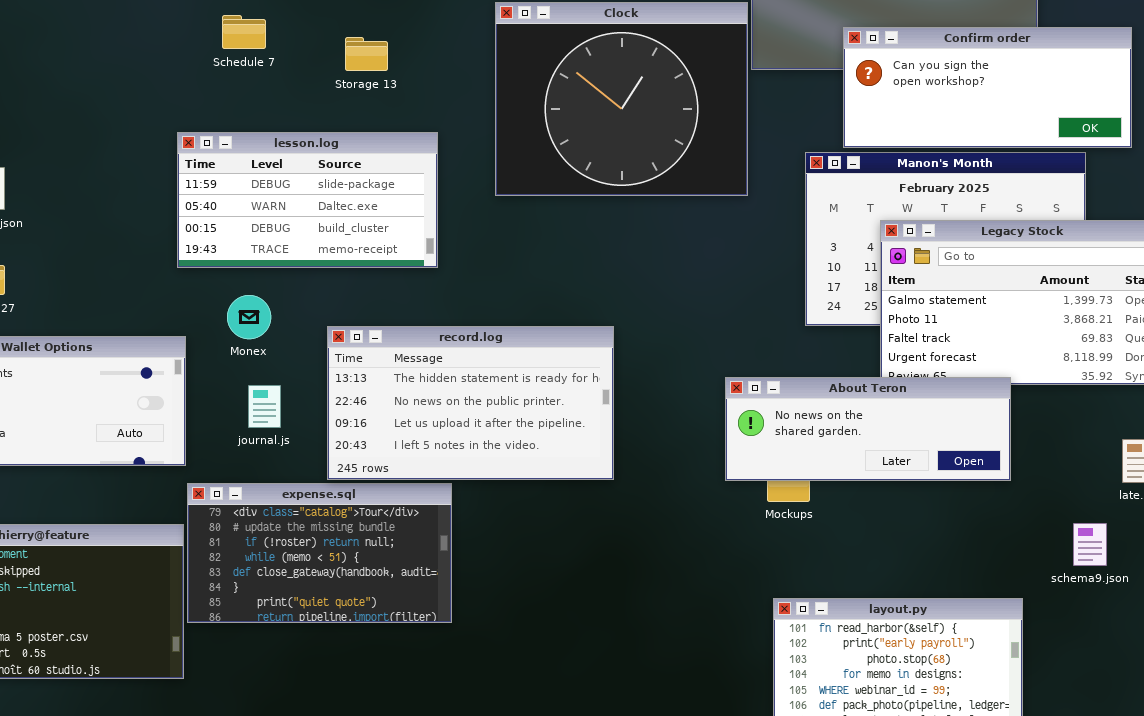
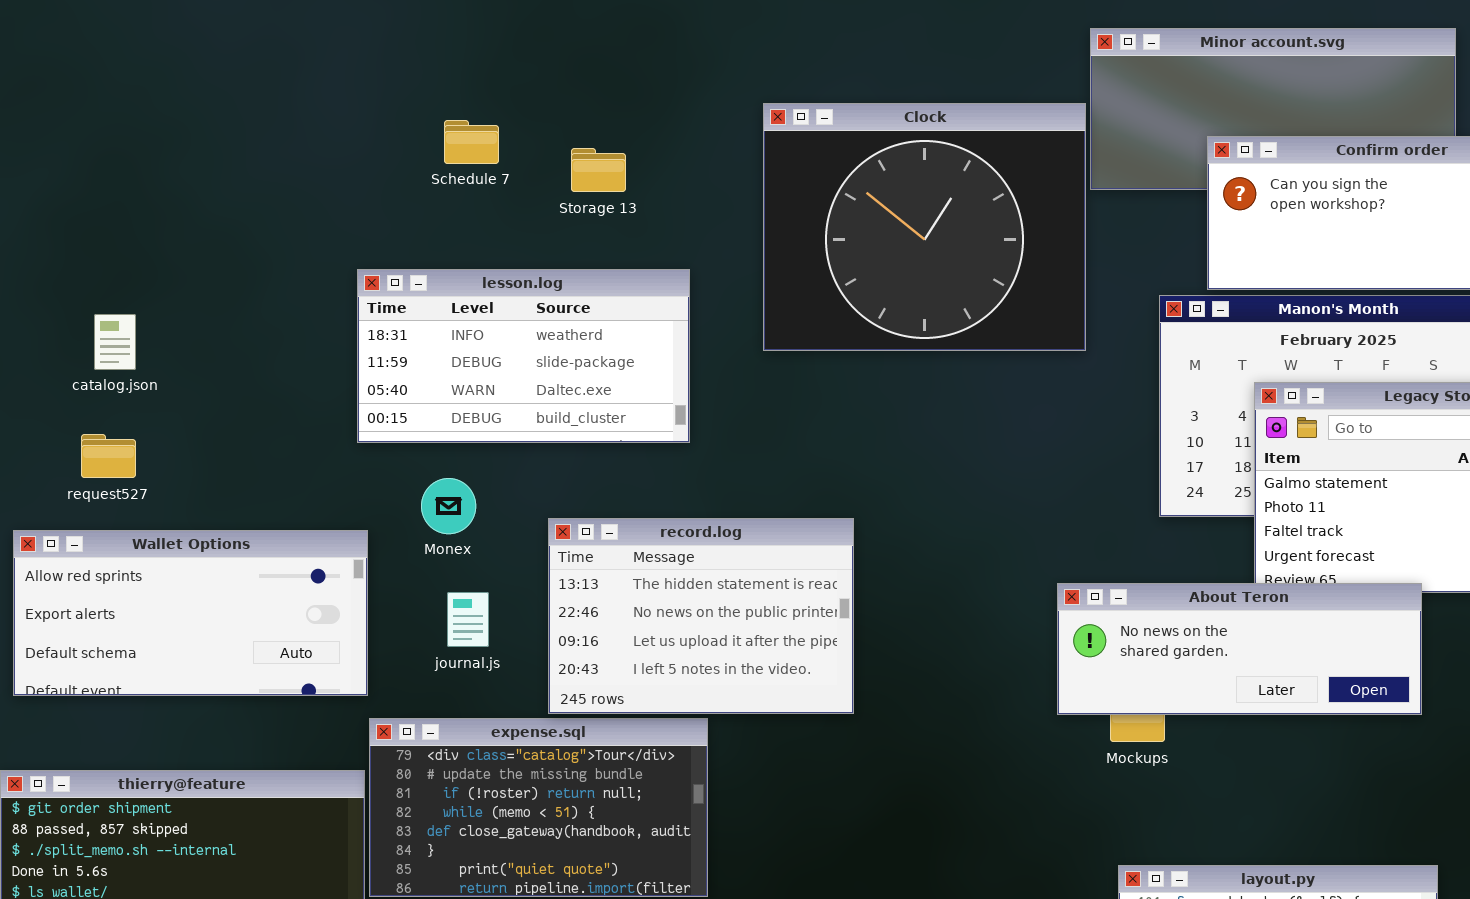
Schedule 7: [222,15,266,49] -> [444,120,499,164], moved
lesson.log: [177,132,438,268] -> [357,269,690,443], scrolled up 1 row
record.log: [327,326,614,480] -> [548,518,854,714], resized

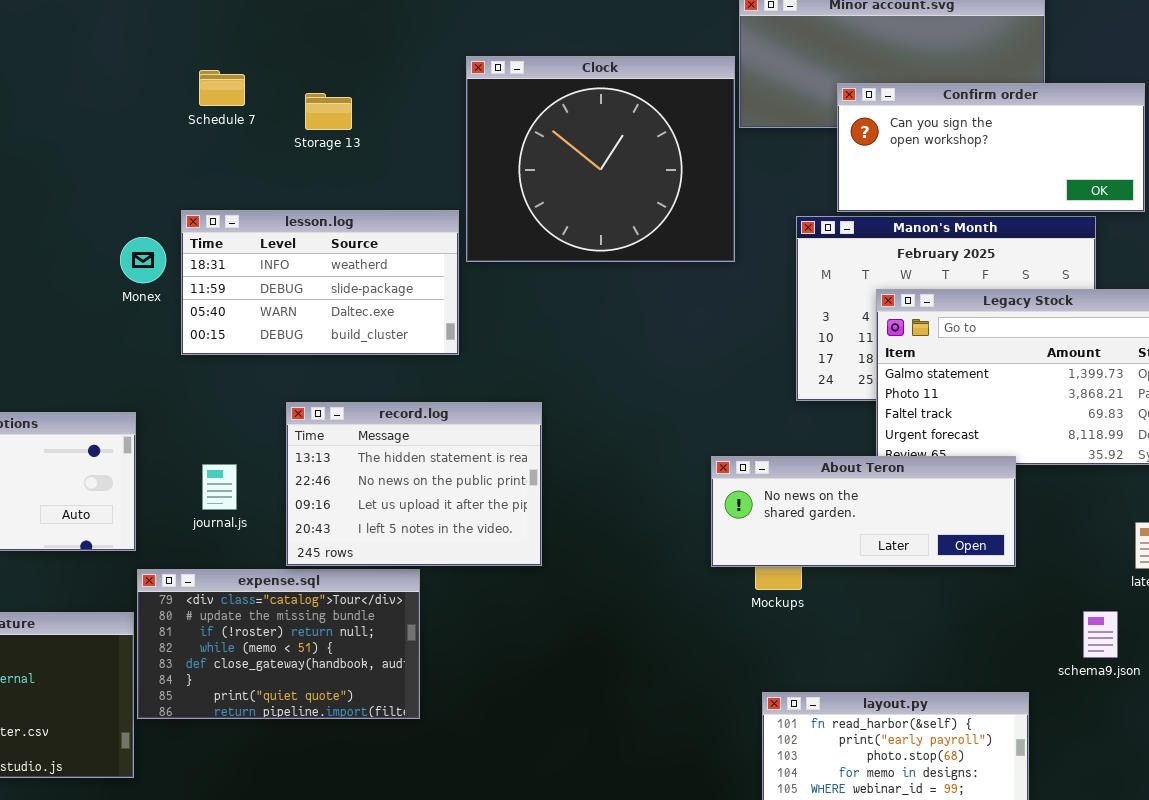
lesson.log: [357,269,690,443] -> [181,210,459,355], moved
Monex: [421,478,476,534] -> [120,237,166,283], moved

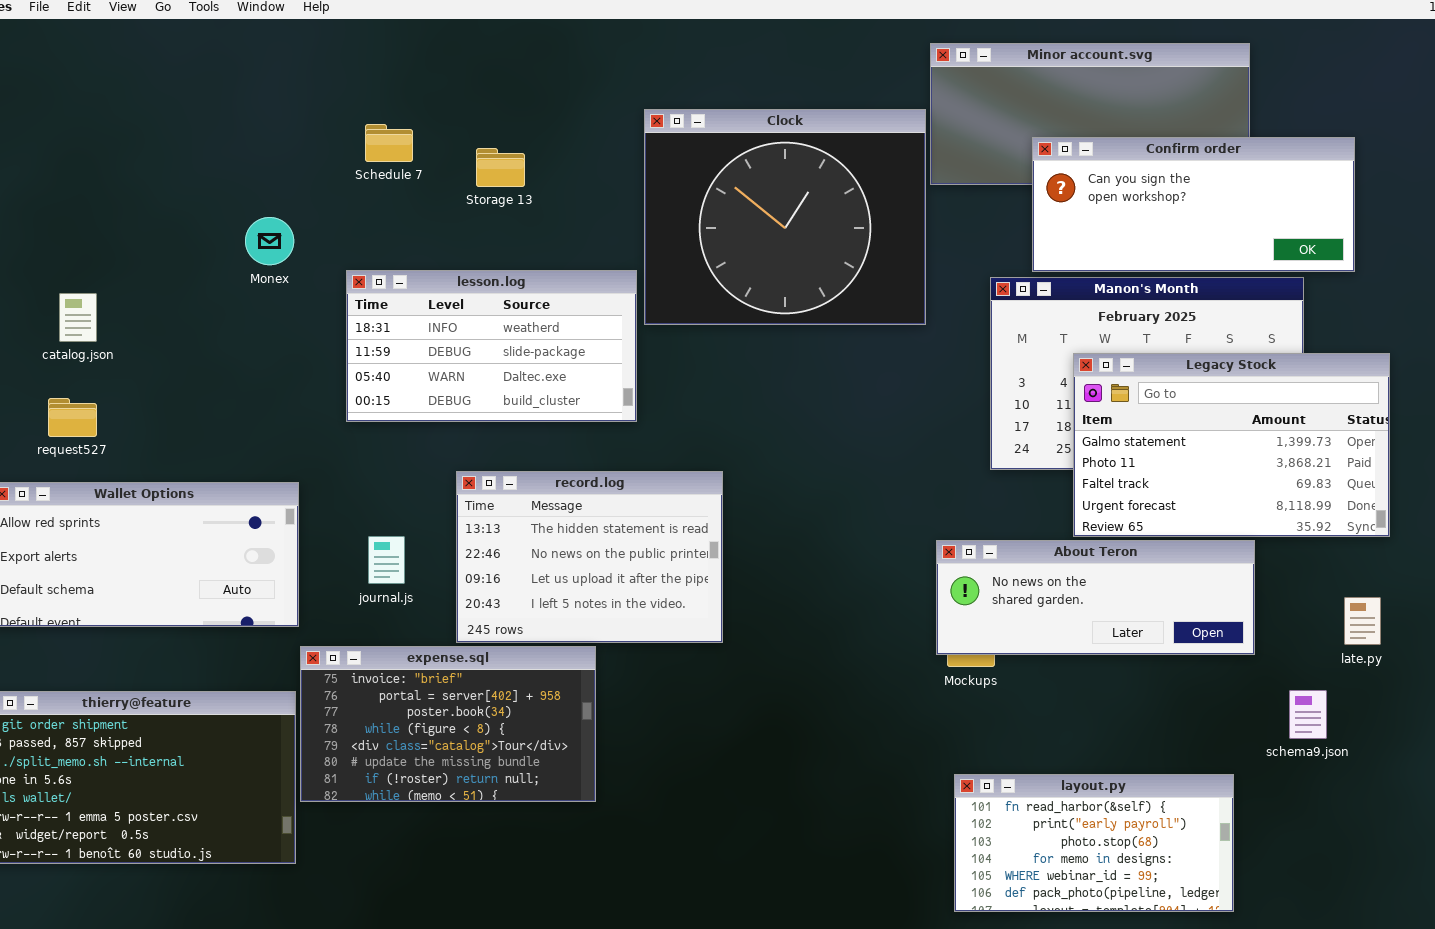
Monex: [120,237,166,283] -> [245,217,294,265], moved
About Teron: [711,456,1016,567] -> [936,540,1255,655], moved
expense.sql: [137,569,420,719] -> [300,646,596,802], scrolled up 4 rows

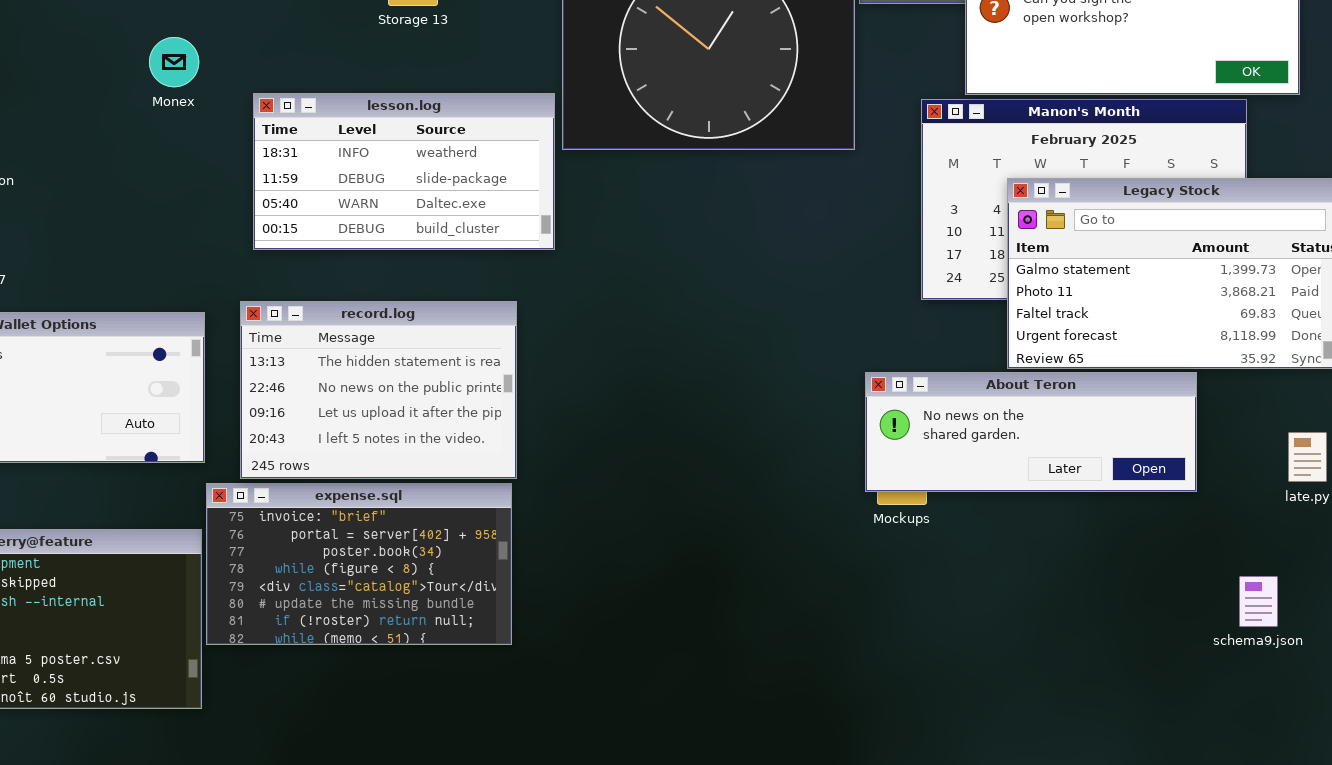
record.log: [456,471,723,643] -> [240,301,517,479], moved
schema9.json: [1289,690,1327,739] -> [1239,576,1278,627], moved
layout.py: [954,774,1234,912] -> none, closed

